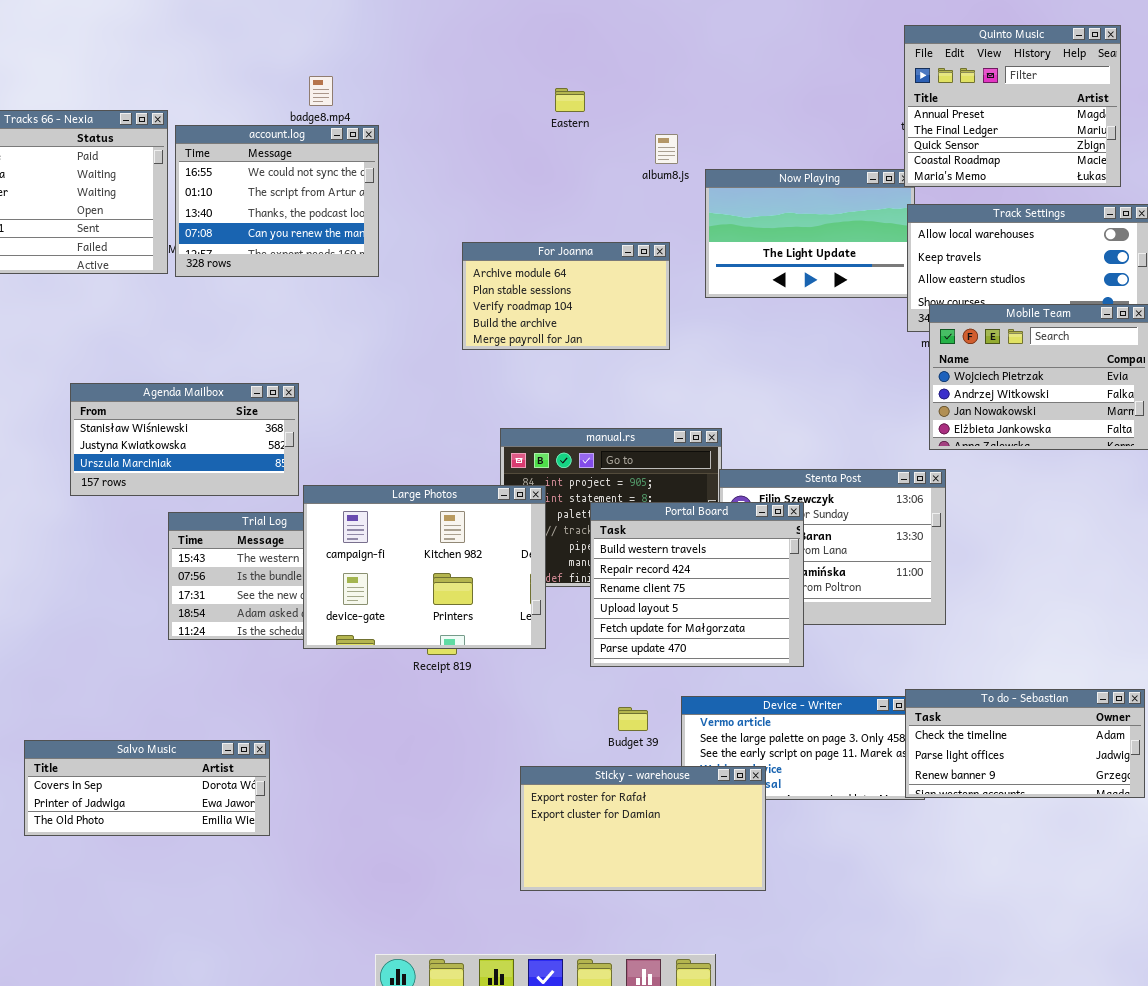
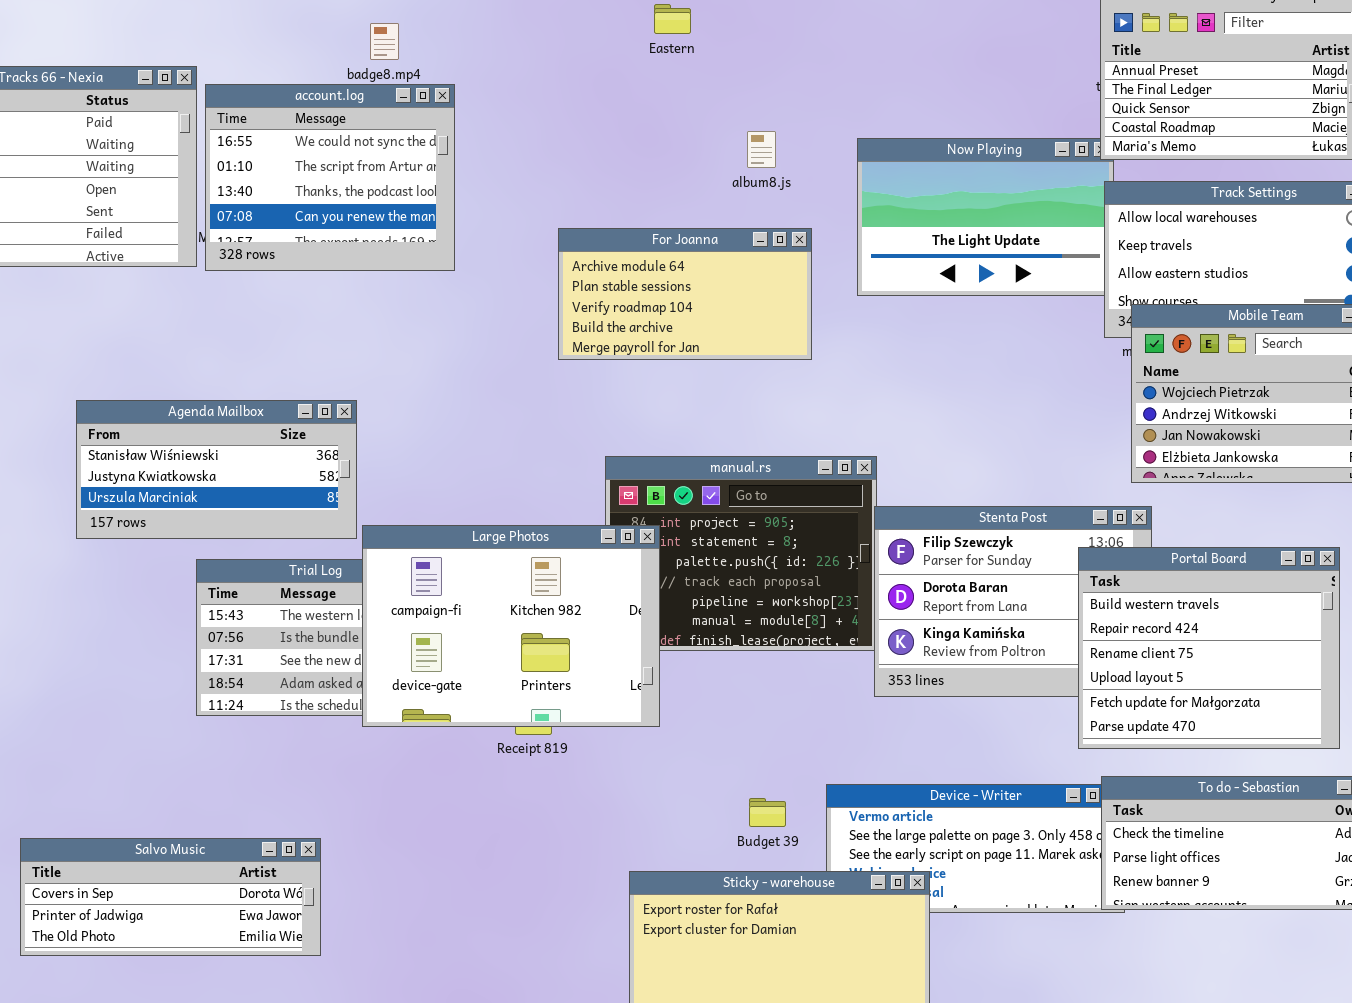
Eastern: [555,88,585,112] -> [654,4,691,34], moved
album8.js: [655,134,678,164] -> [747,131,776,168], moved
Portal Board: [590,502,804,667] -> [1078,547,1340,749], moved

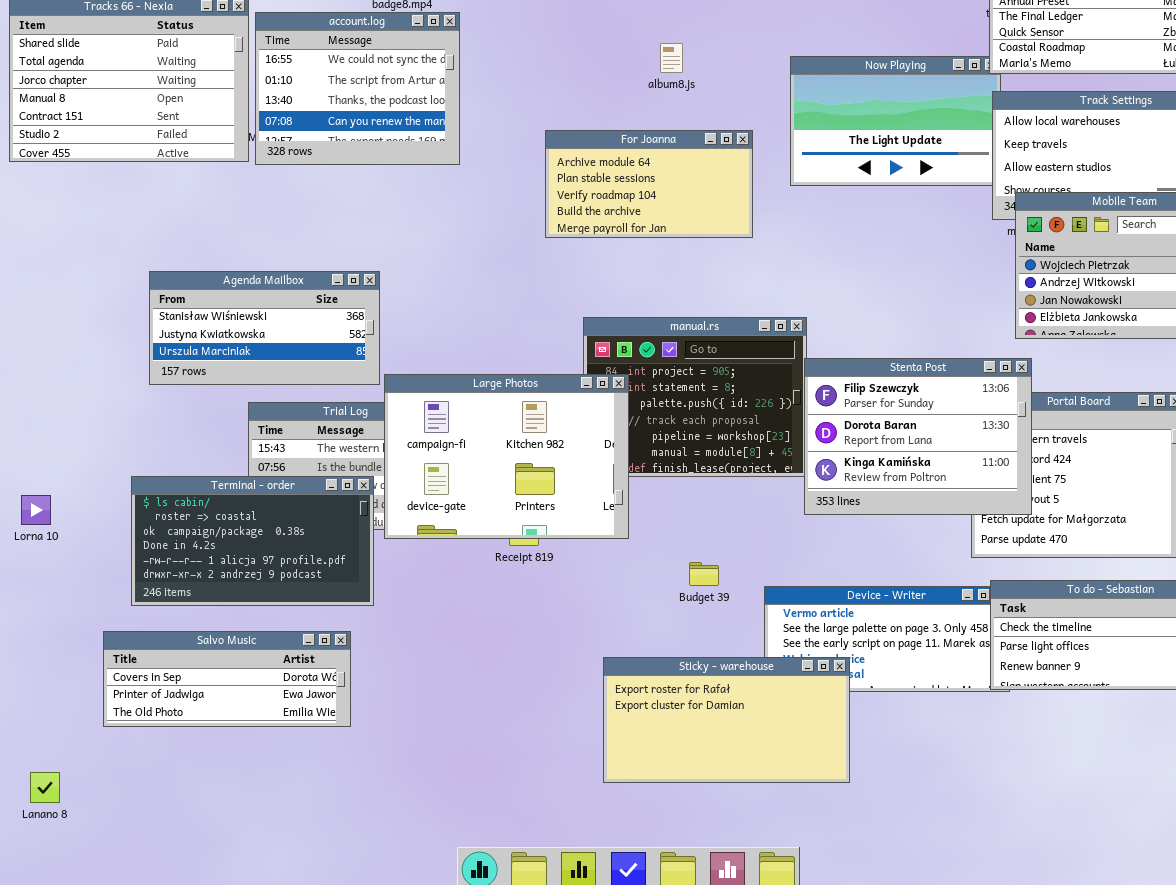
album8.js: [747,131,776,168] -> [660,43,683,73], moved
Stenta Post: [874,506,1152,697] -> [804,358,1032,515], raised
Terminal - order: none -> [131,476,374,606], opened
Budget 39: [749,798,786,827] -> [689,562,719,586], moved

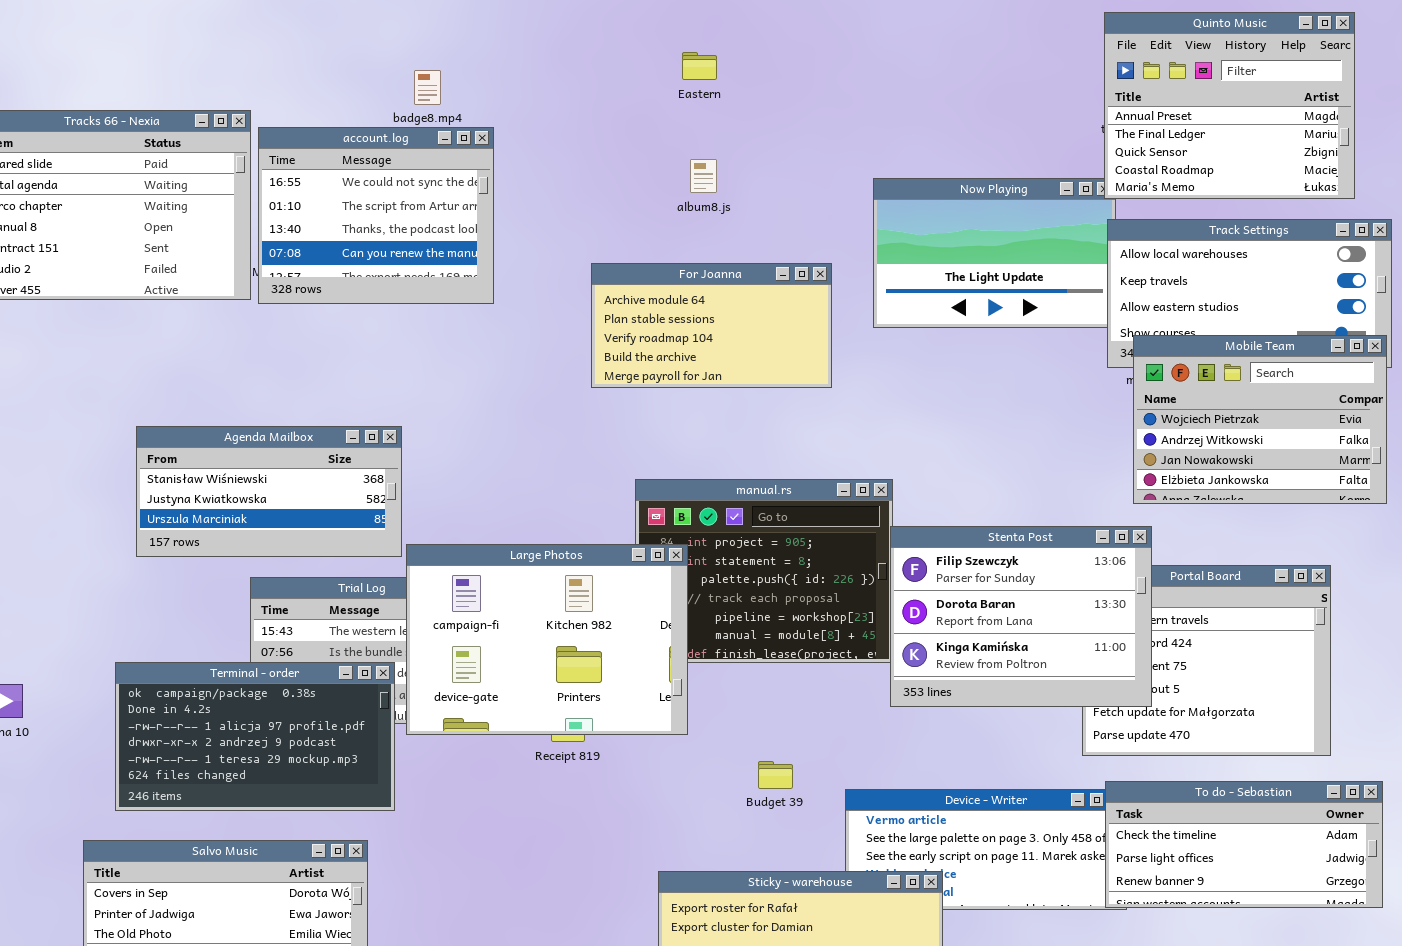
album8.js: [660,43,683,73] -> [690,159,717,193], moved
Terminal - order: [131,476,374,606] -> [115,662,395,811], scrolled down 2 rows

